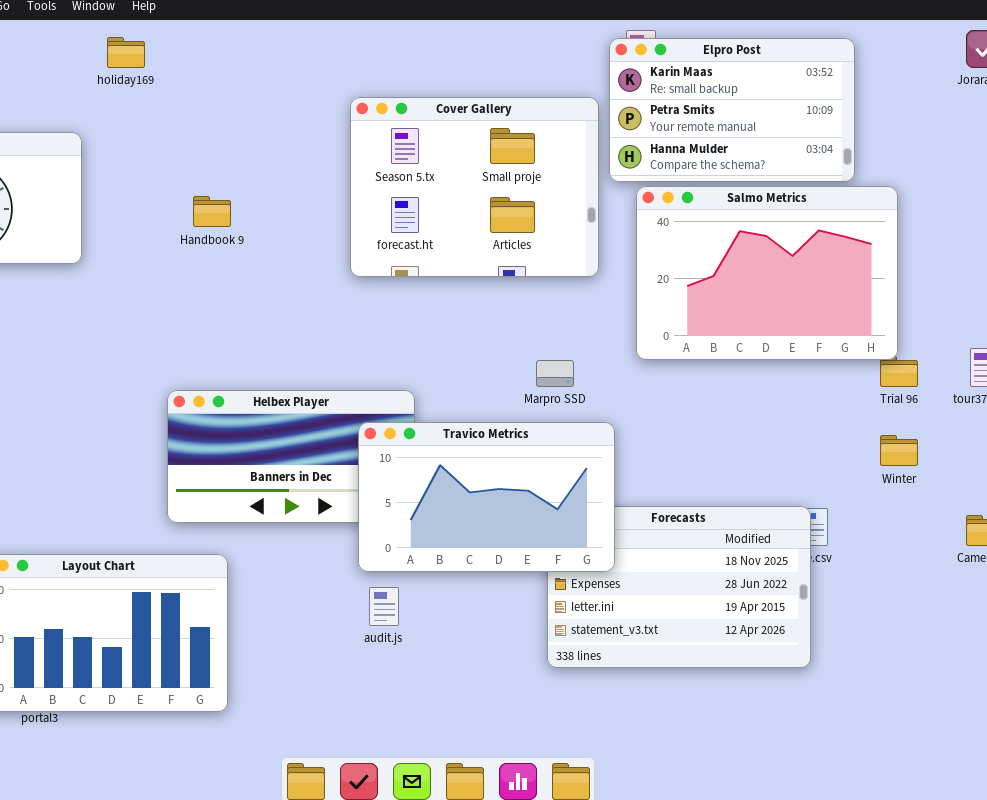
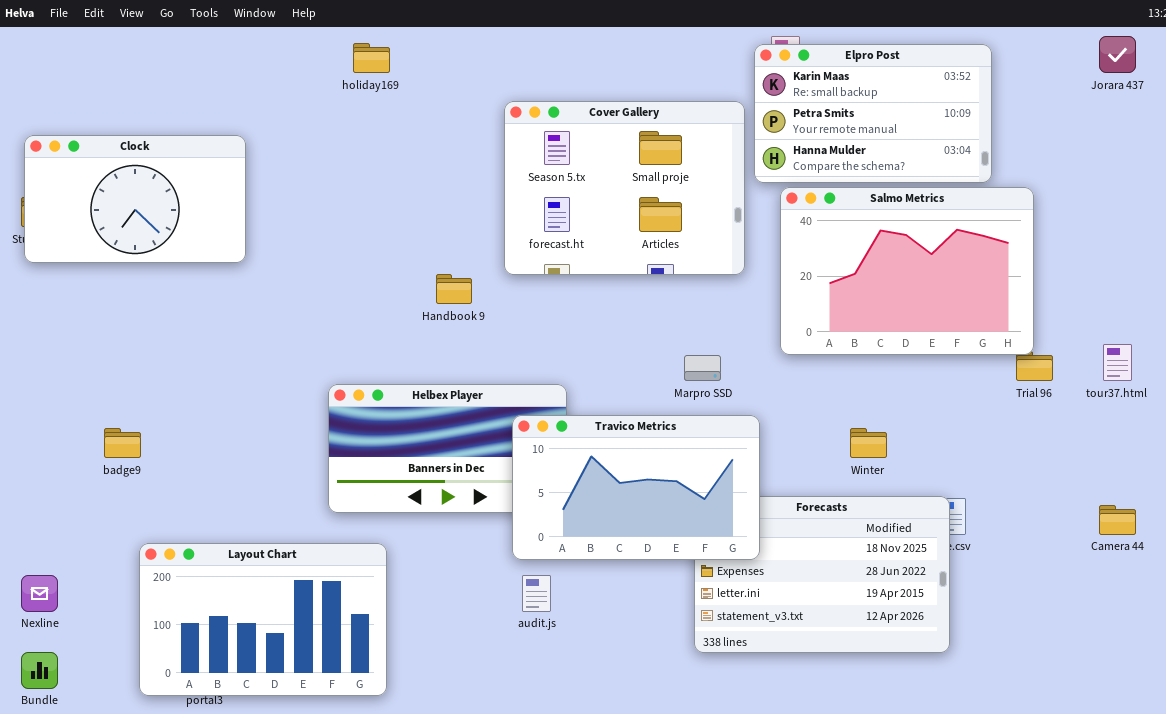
holiday169: [107,37,145,68] -> [353,43,390,73], moved
Handbook 9: [193,196,231,227] -> [436,274,472,304], moved
Winter: [880,435,918,466] -> [850,428,887,458], moved

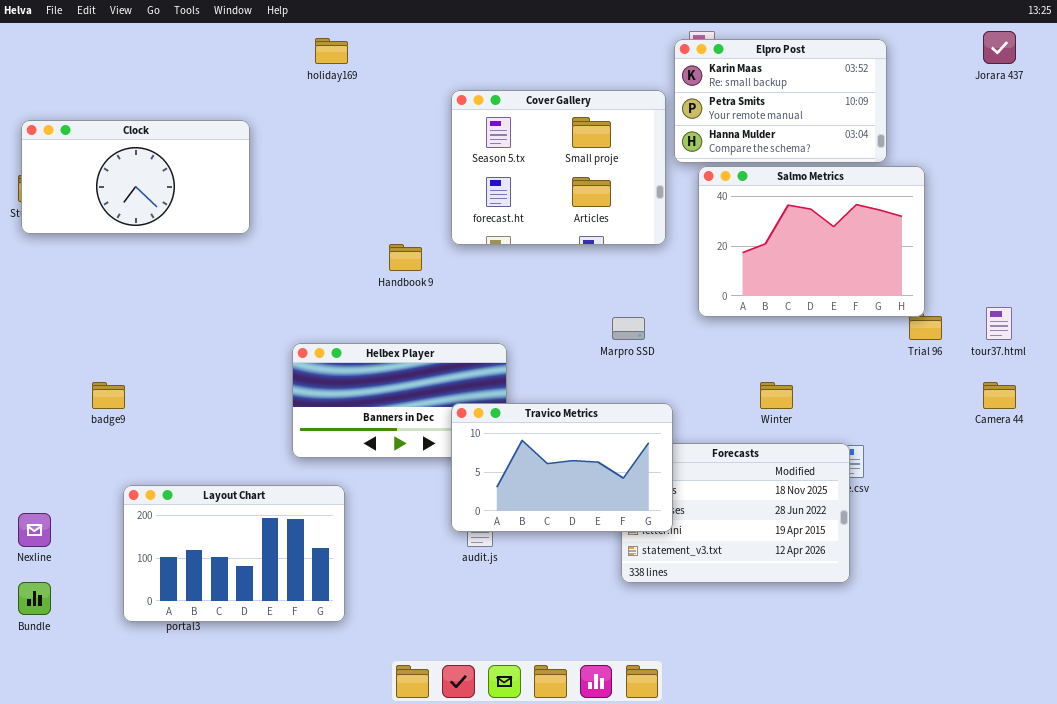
Clock: [24,135,246,263] -> [21,120,250,234], resized
Travico Metrics: [512,415,760,560] -> [451,403,673,532], moved
Camera 44: [1099,505,1136,535] -> [983,382,1016,409], moved

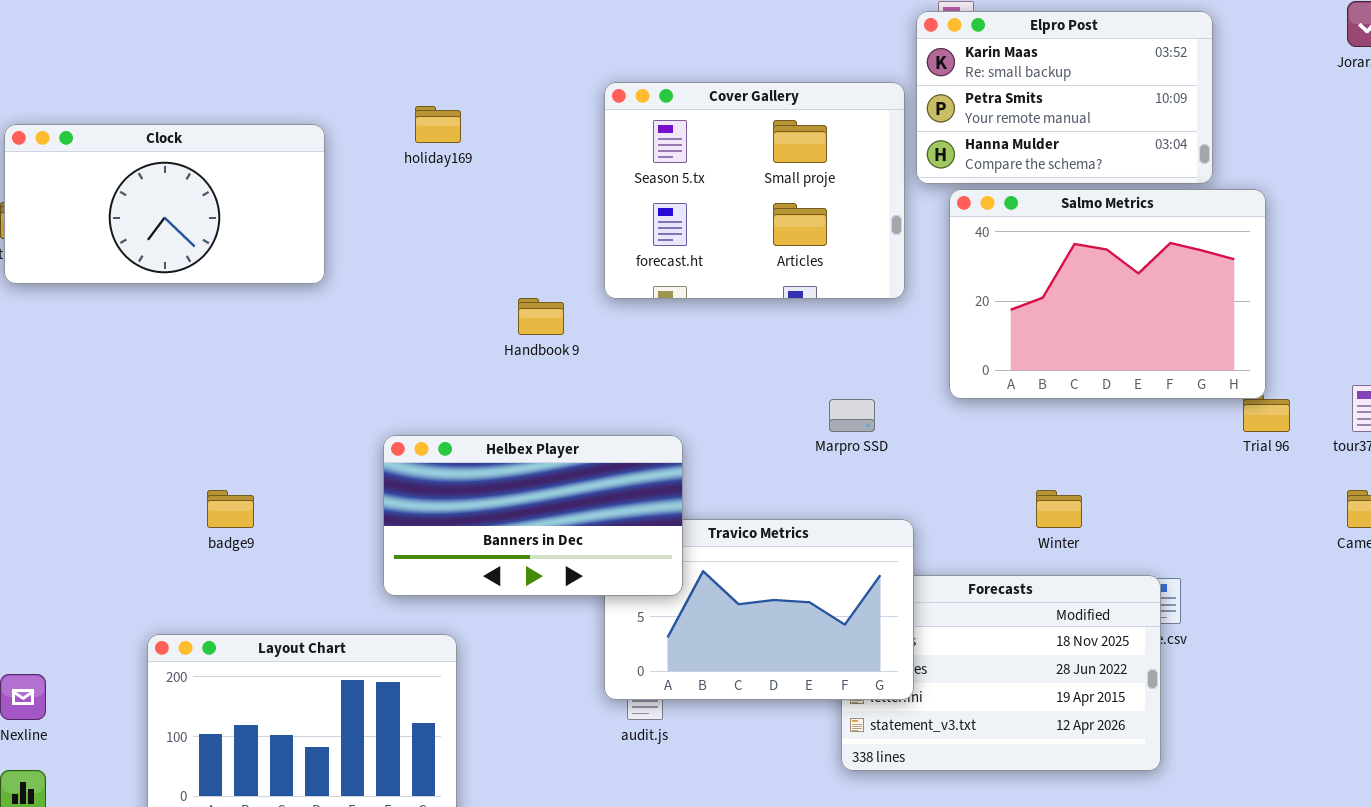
holiday169: [315,38,348,64] -> [415,106,461,143], moved
Helbex Player: [292,343,507,458] -> [383,435,683,596], raised
badge9: [92,382,125,409] -> [207,490,254,528], moved

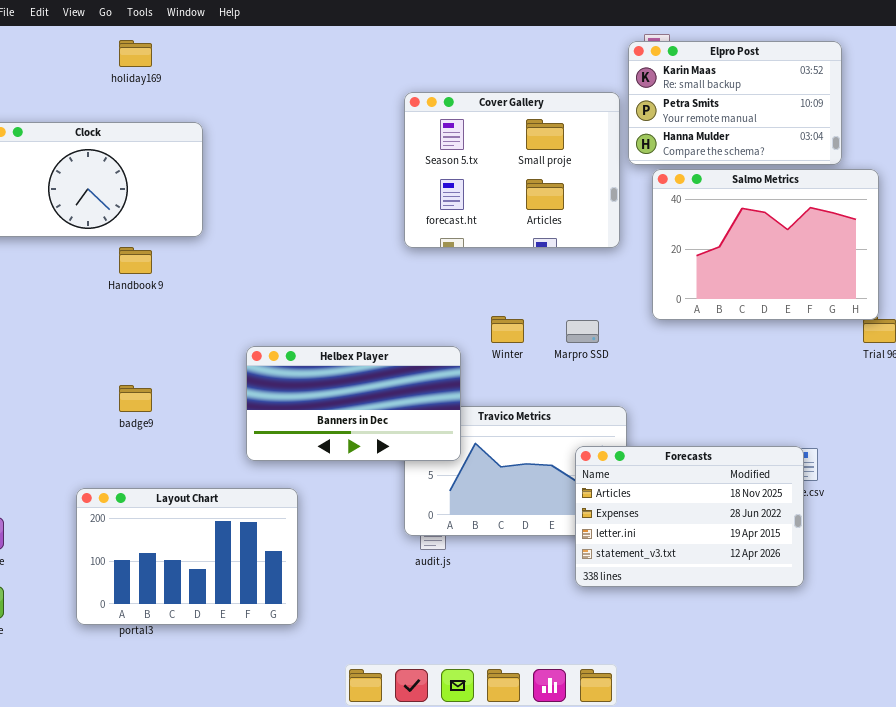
holiday169: [415,106,461,143] -> [119,40,152,67], moved
Handbook 9: [518,298,564,335] -> [119,247,152,274], moved
Winter: [1036,490,1082,528] -> [491,316,524,343], moved
Forecasts: [841,575,1161,771] -> [575,446,804,587], raised

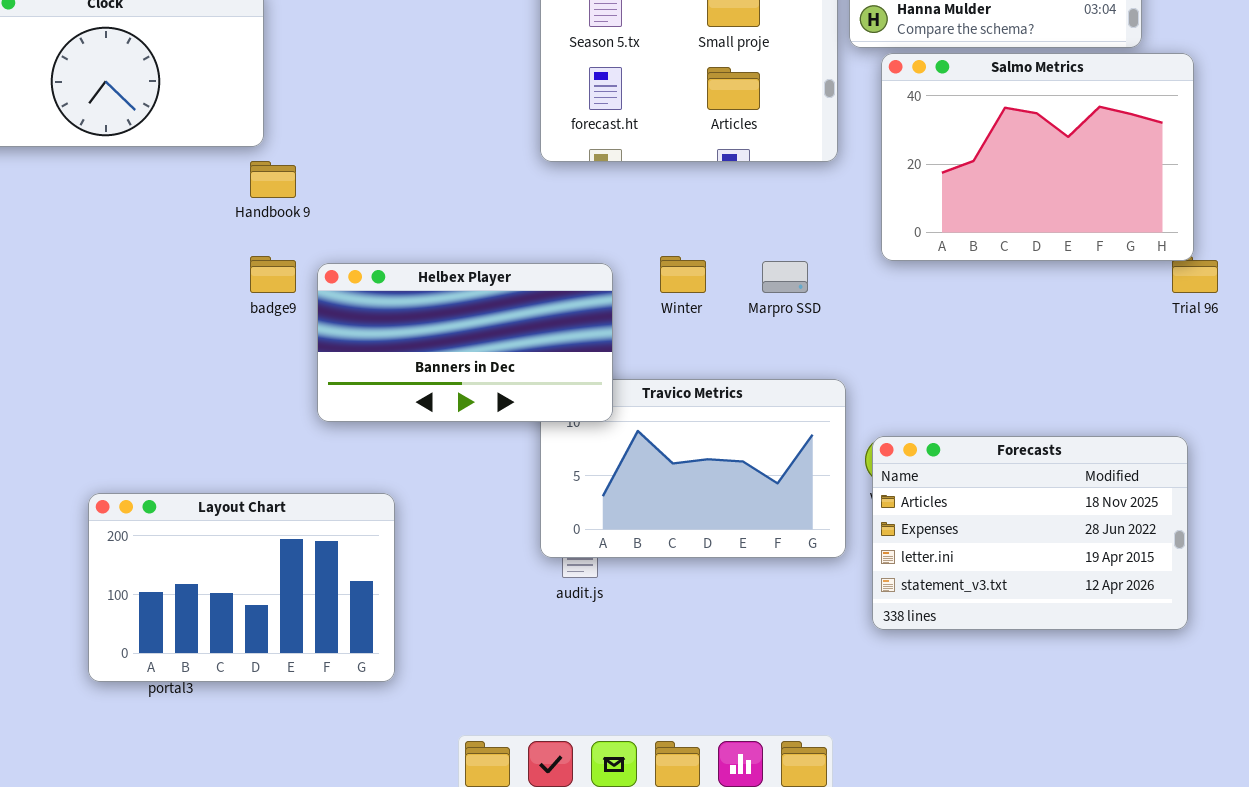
Handbook 9: [119,247,152,274] -> [250,161,296,198], moved
Helbex Player: [246,346,461,461] -> [317,263,613,422], moved
badge9: [119,385,152,412] -> [250,256,296,293], moved
Forecasts: [575,446,804,587] -> [872,436,1188,630], moved

